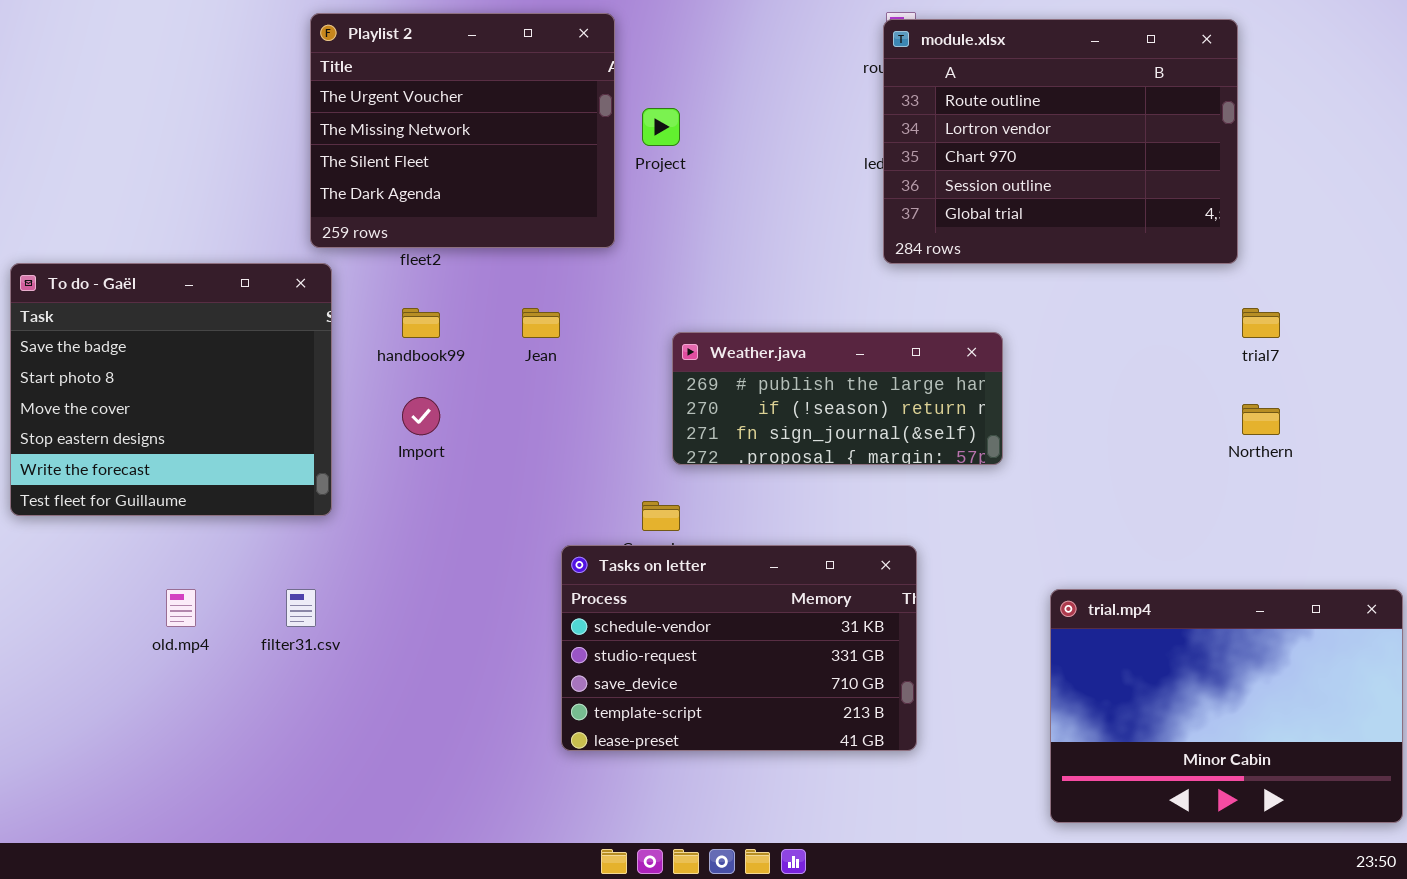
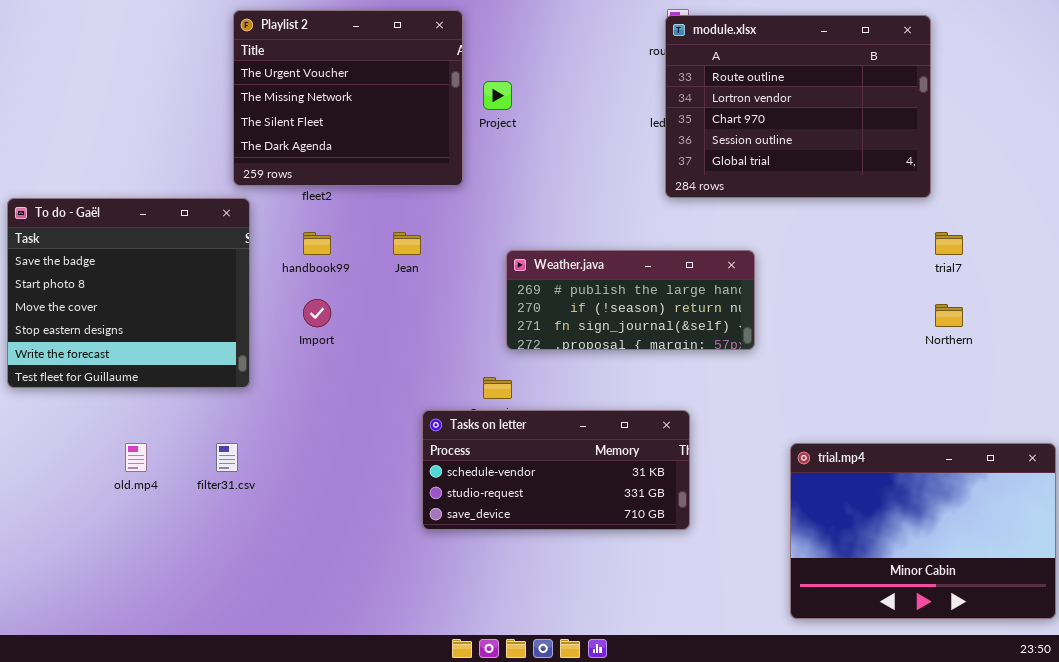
Tasks on letter: [561,545,917,751] -> [422,410,690,530], resized

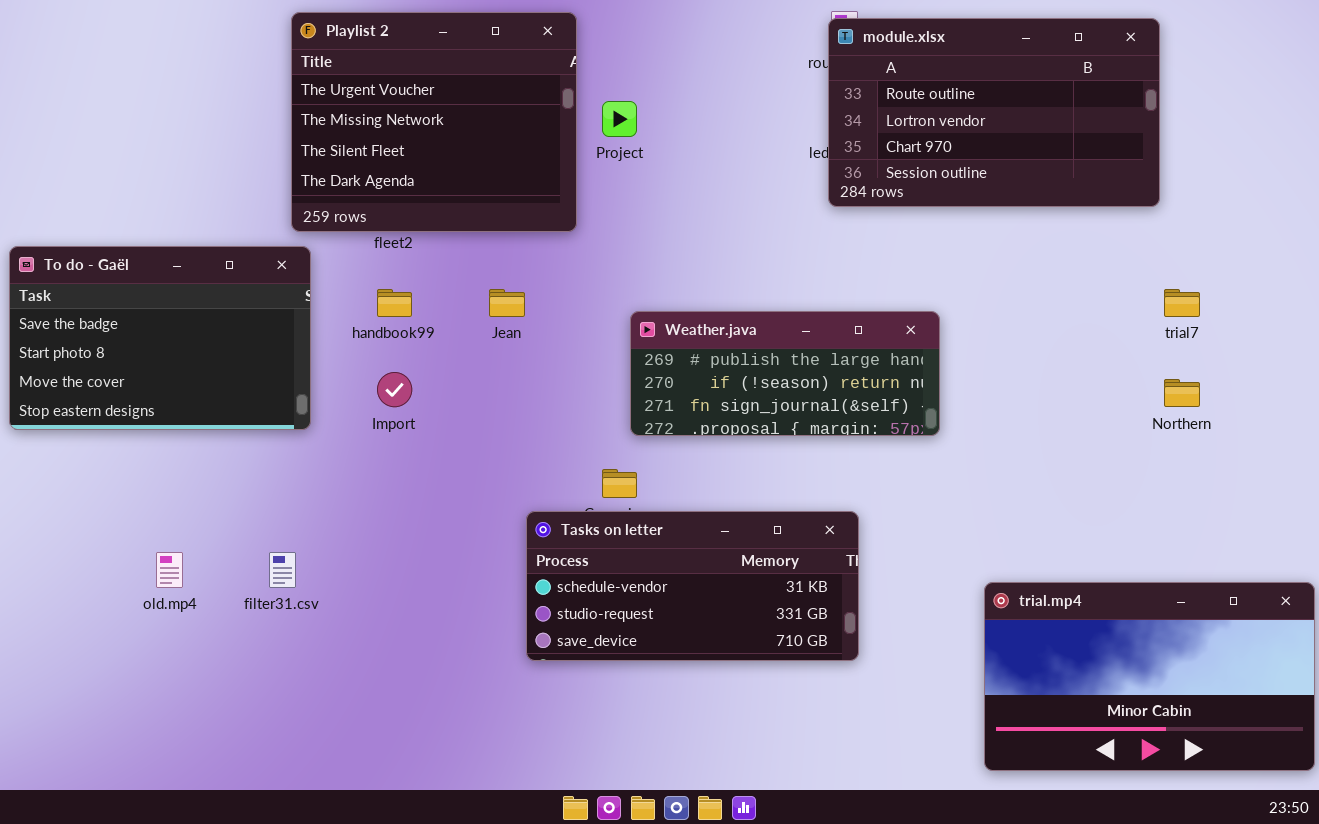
module.xlsx: [665,15,931,198] -> [828,18,1160,207], resized
To do - Gaël: [7,198,250,388] -> [9,246,311,430], resized
trial.mp4: [790,443,1056,619] -> [984,582,1315,771], resized

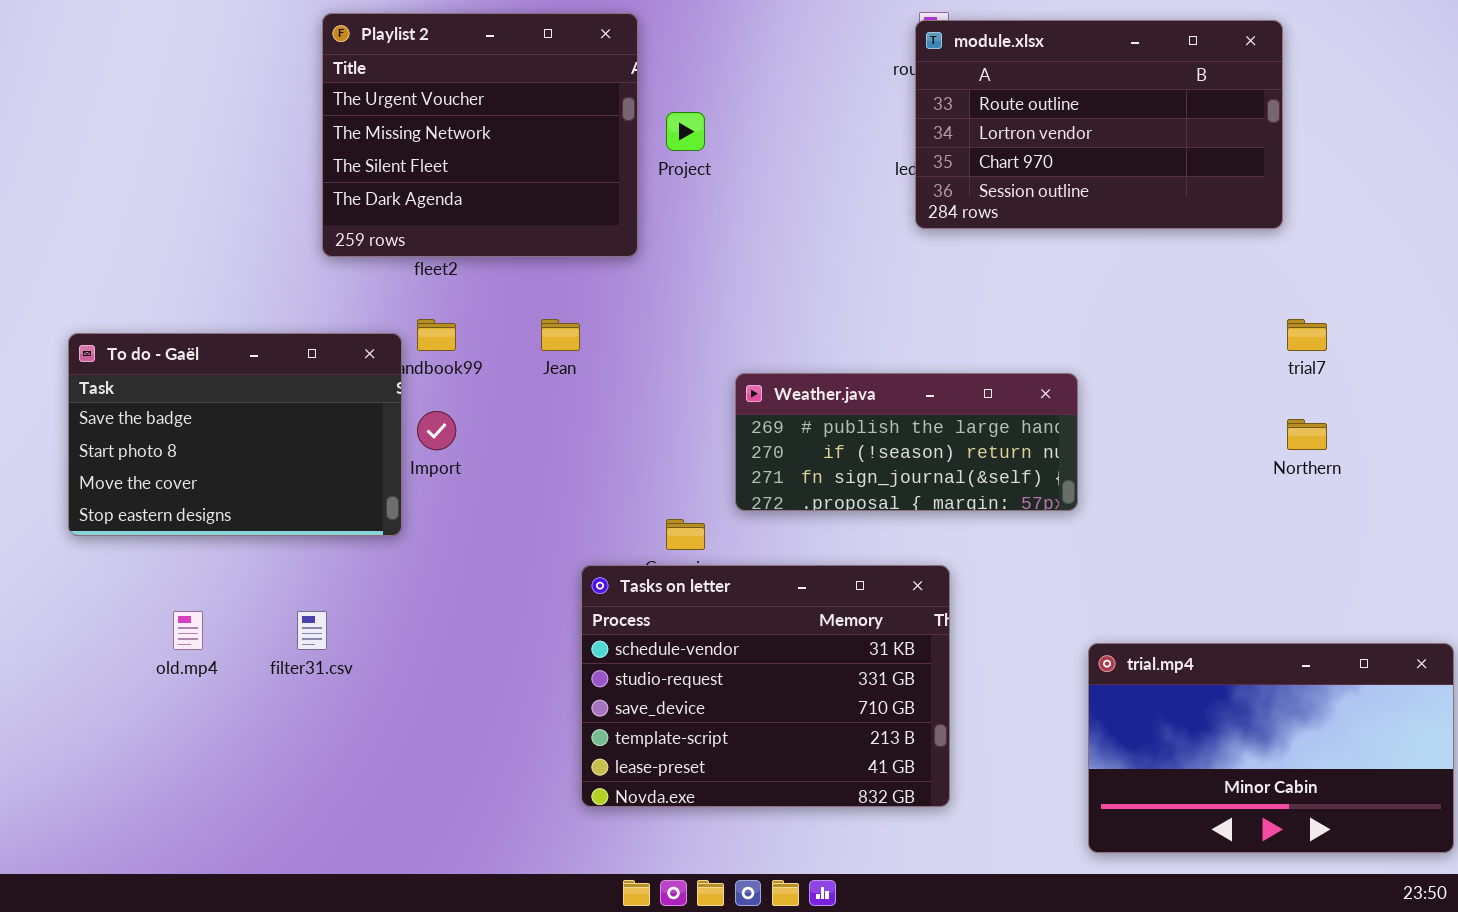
To do - Gaël: [9,246,311,430] -> [68,333,402,536], moved
Weather.java: [630,311,940,436] -> [735,373,1078,511], moved
Tasks on letter: [526,511,859,661] -> [581,565,950,807], resized

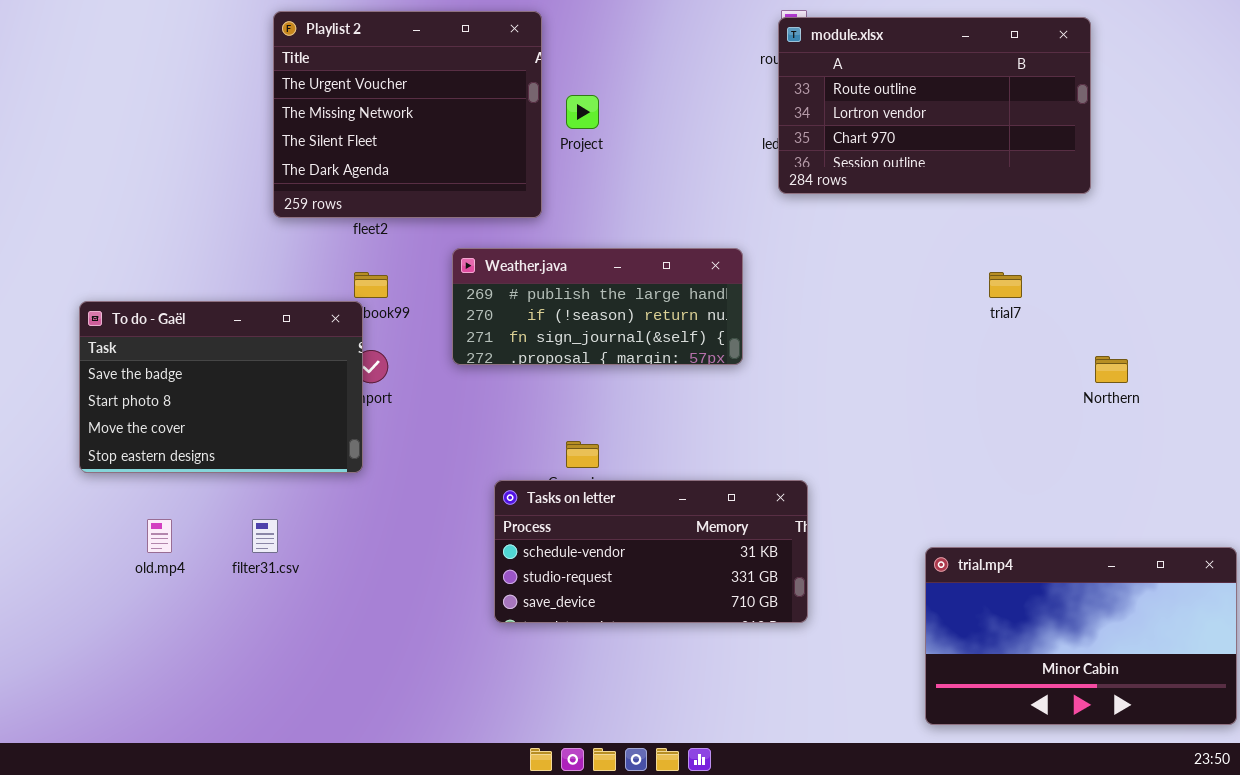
trial7: [1287,319,1327,351] -> [989,272,1022,298], moved
To do - Gaël: [68,333,402,536] -> [79,301,363,473], moved
Weather.java: [735,373,1078,511] -> [452,248,743,365], moved
Tasks on letter: [581,565,950,807] -> [494,480,808,623], resized

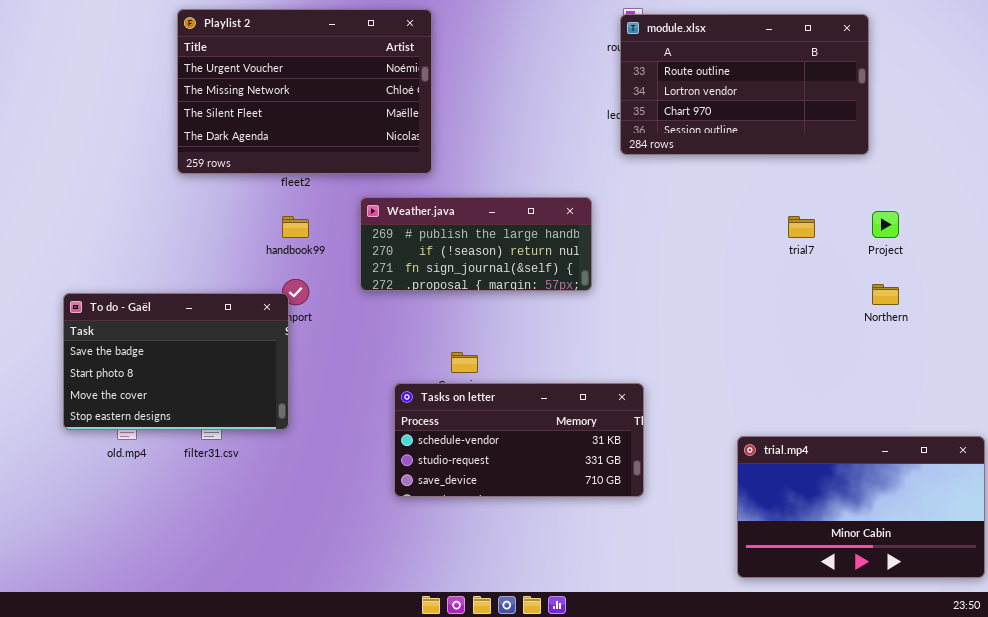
Playlist 2: [273,11,542,218] -> [177,9,432,174], resized
Project: [566,95,599,129] -> [872,211,899,238], moved
To do - Gaël: [79,301,363,473] -> [63,293,289,430], moved

